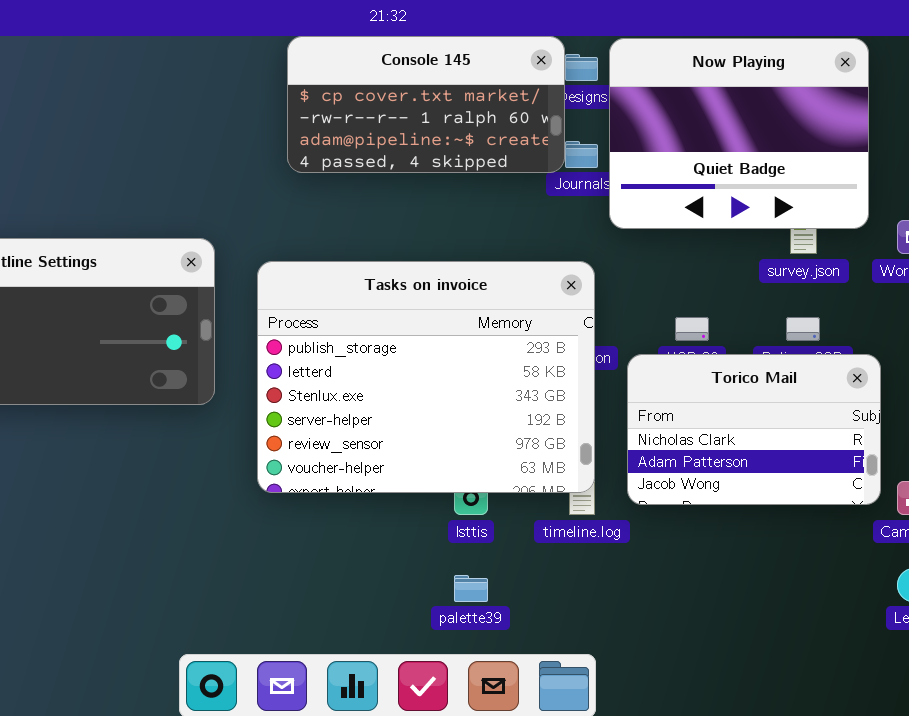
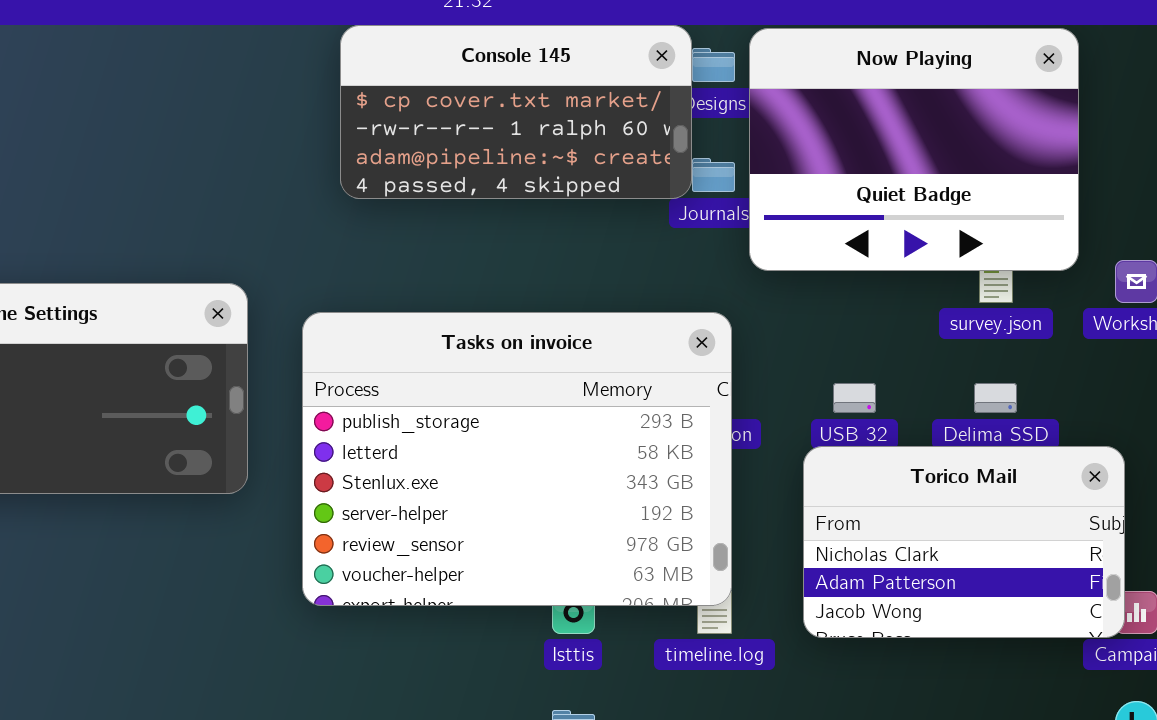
Torico Mail: [627,354,881,505] -> [803,446,1125,638], moved

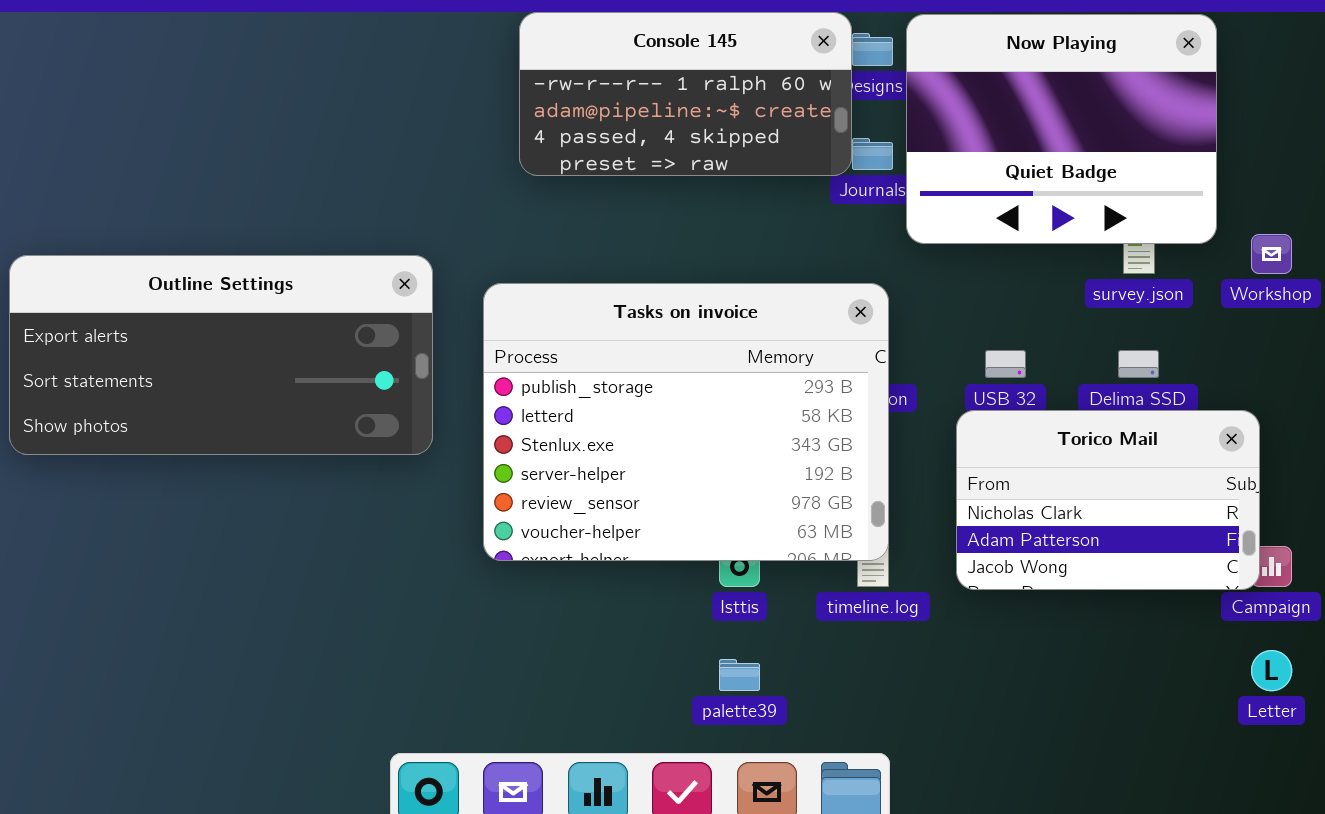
Console 145: [340,25,692,199] -> [519,12,852,176], scrolled down 1 row

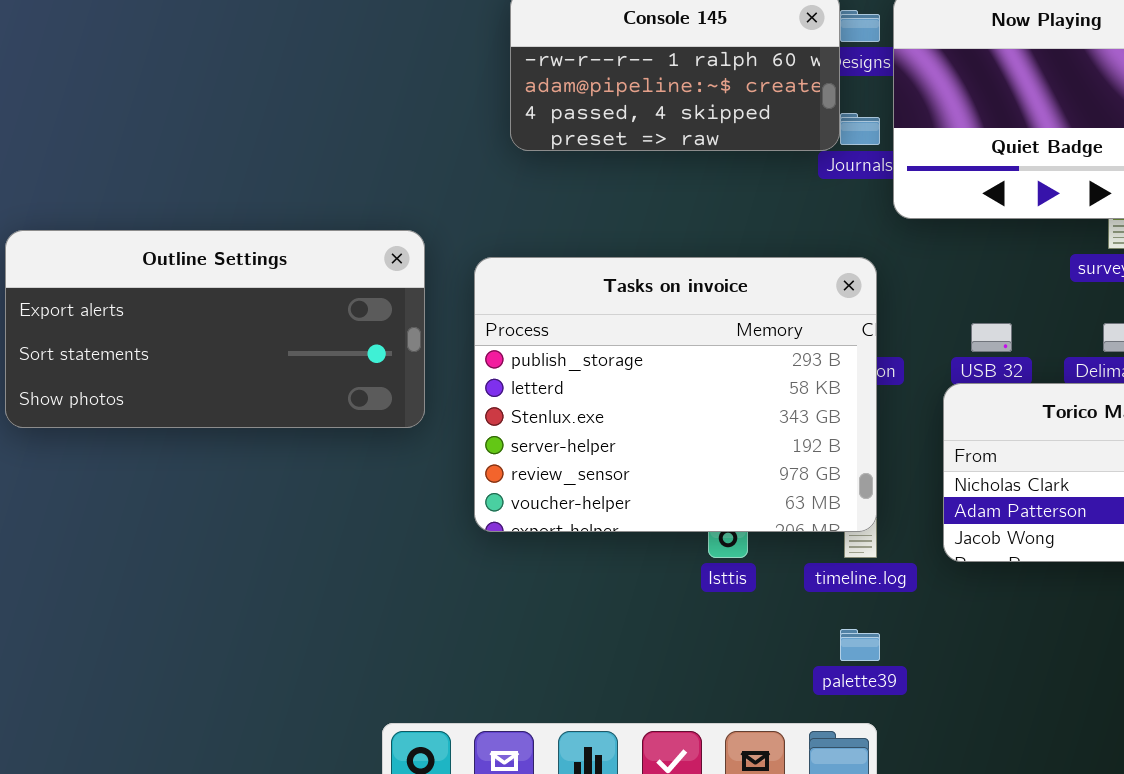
palette39: [719,659,760,691] -> [840,629,880,661], moved

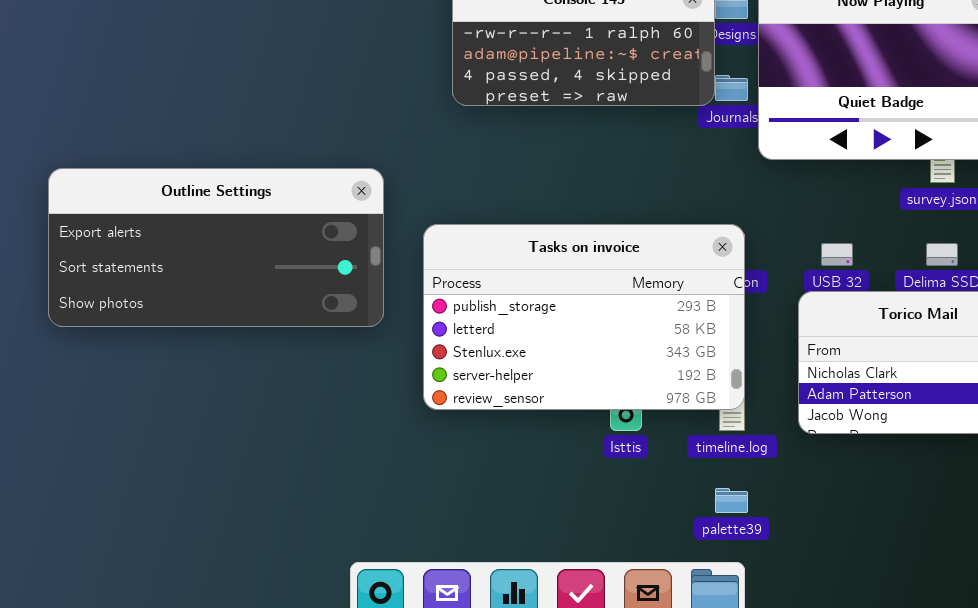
Tasks on invoice: [474,257,877,532] -> [423,224,745,410], resized

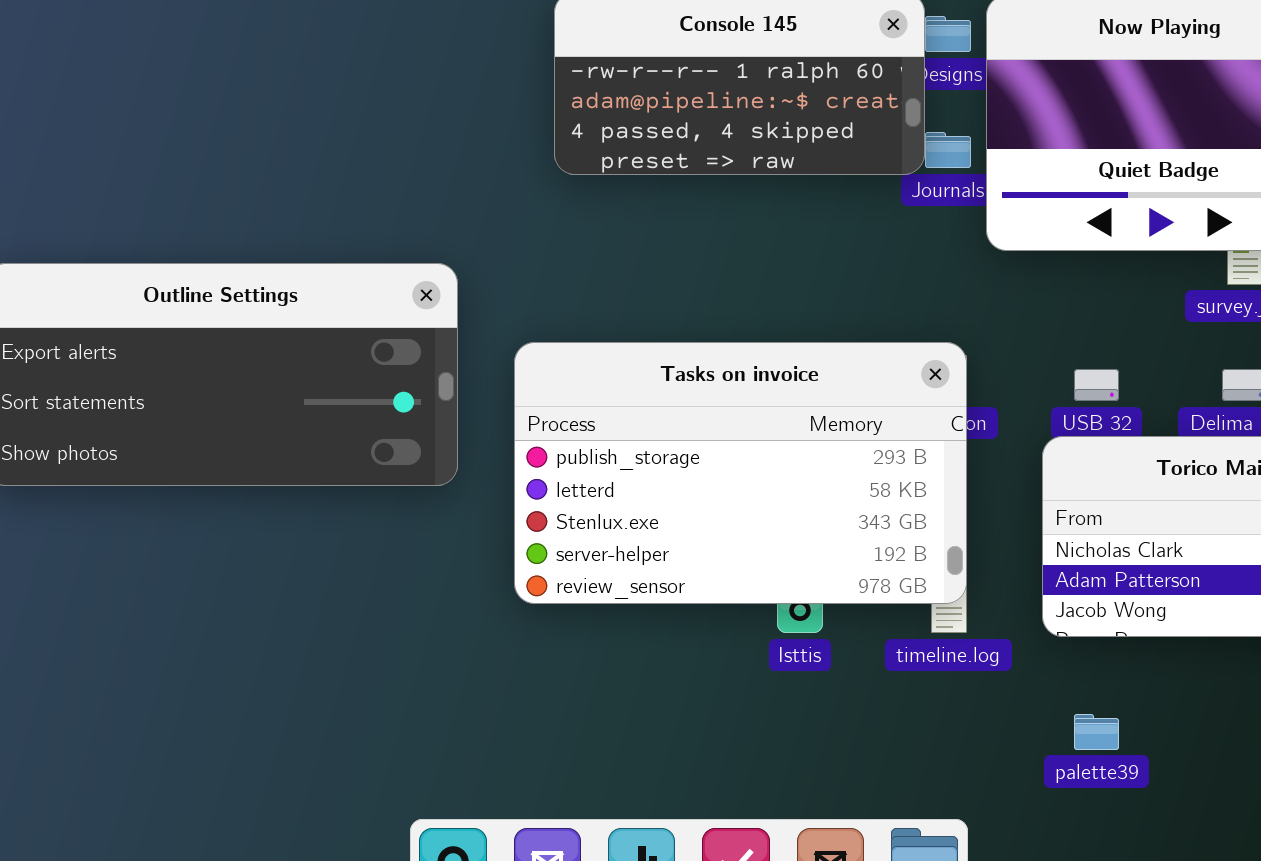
palette39: [715,488,748,513] -> [1074,714,1119,750], moved

